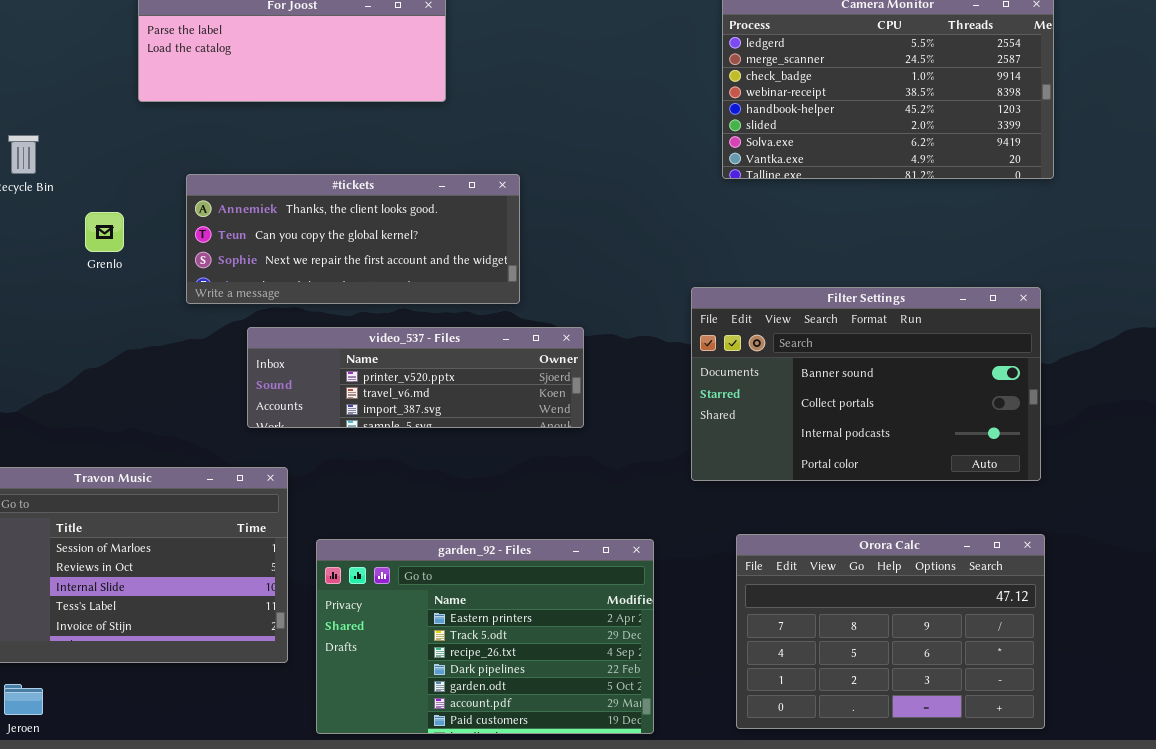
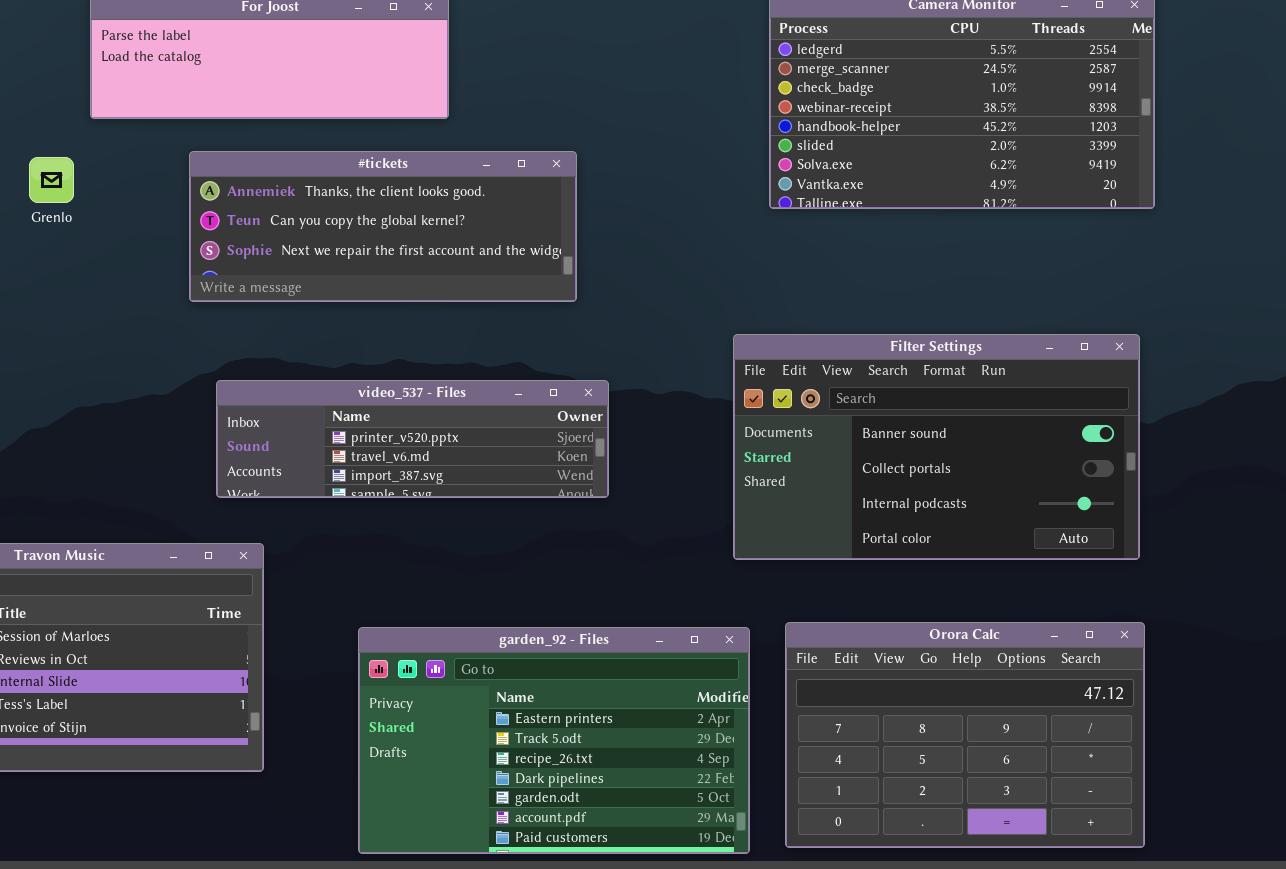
#tickets: [186,174,520,304] -> [189,151,577,302], moved
Grenlo: [85,212,124,252] -> [29,157,74,203], moved
garden_92 - Files: [316,539,654,734] -> [358,627,750,854], moved

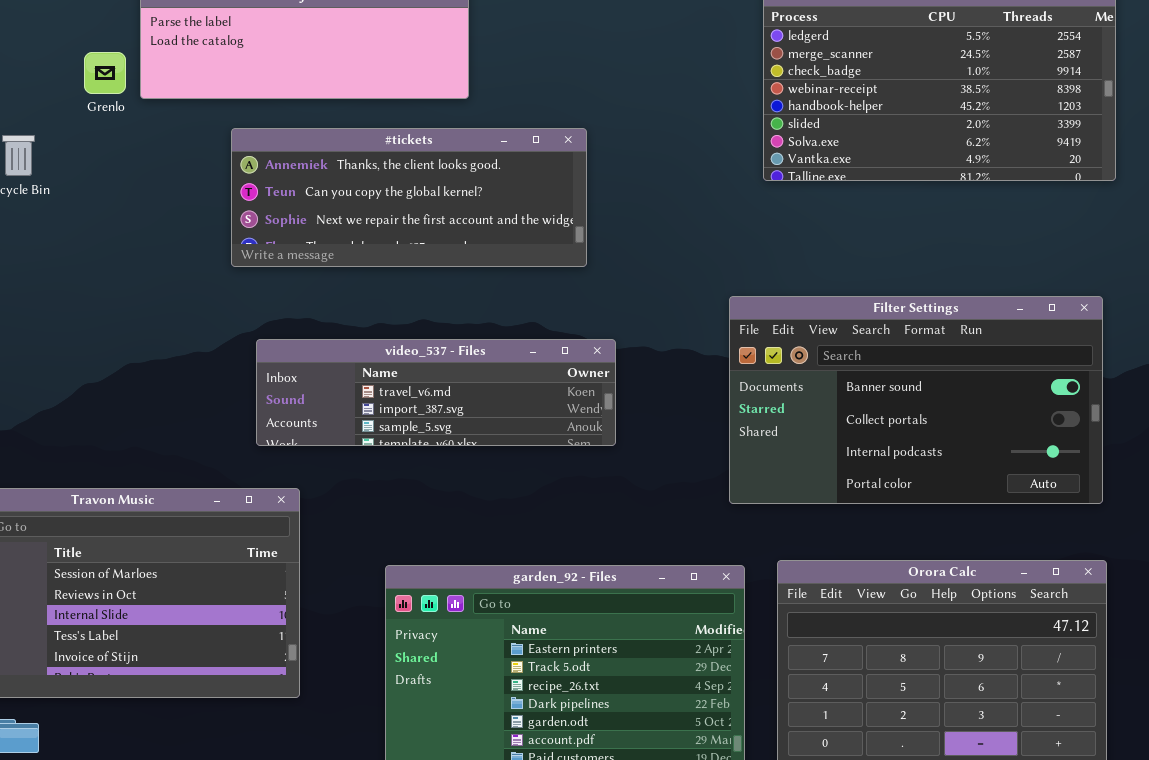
Grenlo: [29,157,74,203] -> [84,52,126,94], moved
video_537 - Files: [216,380,609,498] -> [256,339,616,446], scrolled down 1 row

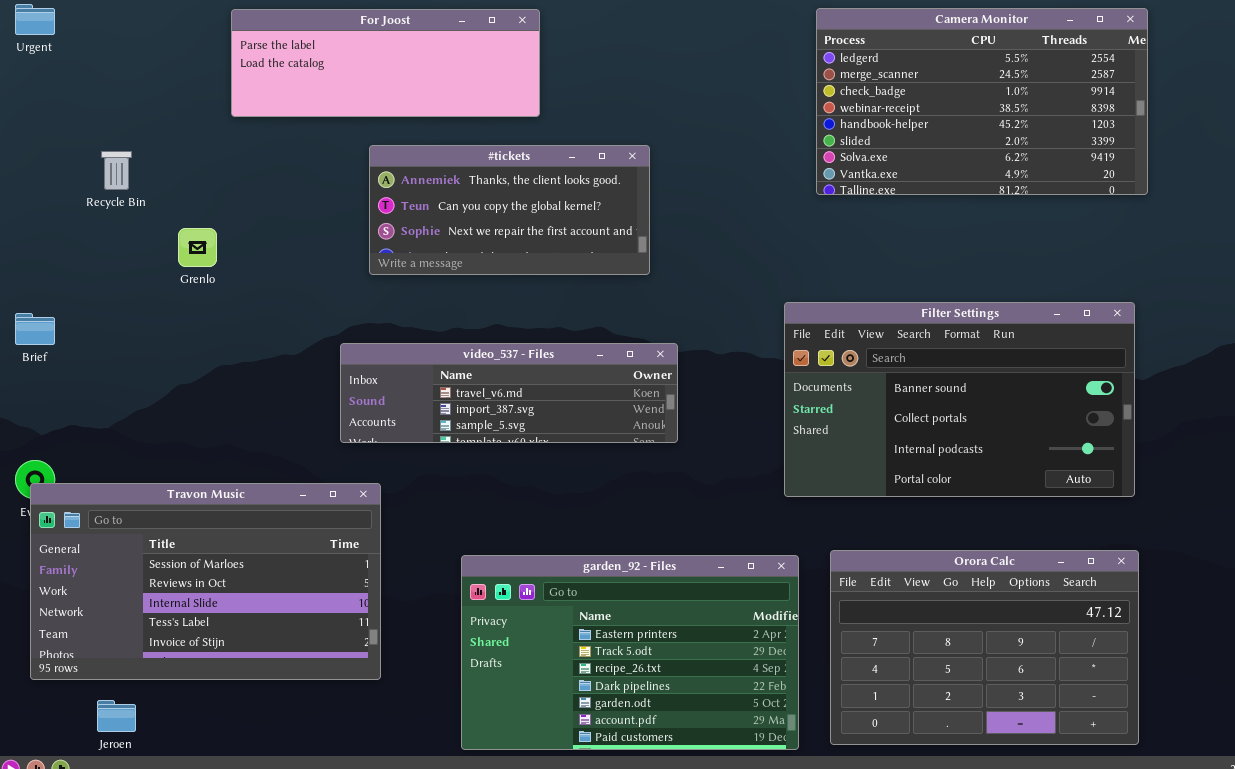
Grenlo: [84,52,126,94] -> [178,228,217,267], moved
#tickets: [231,128,587,267] -> [369,145,650,275], resized

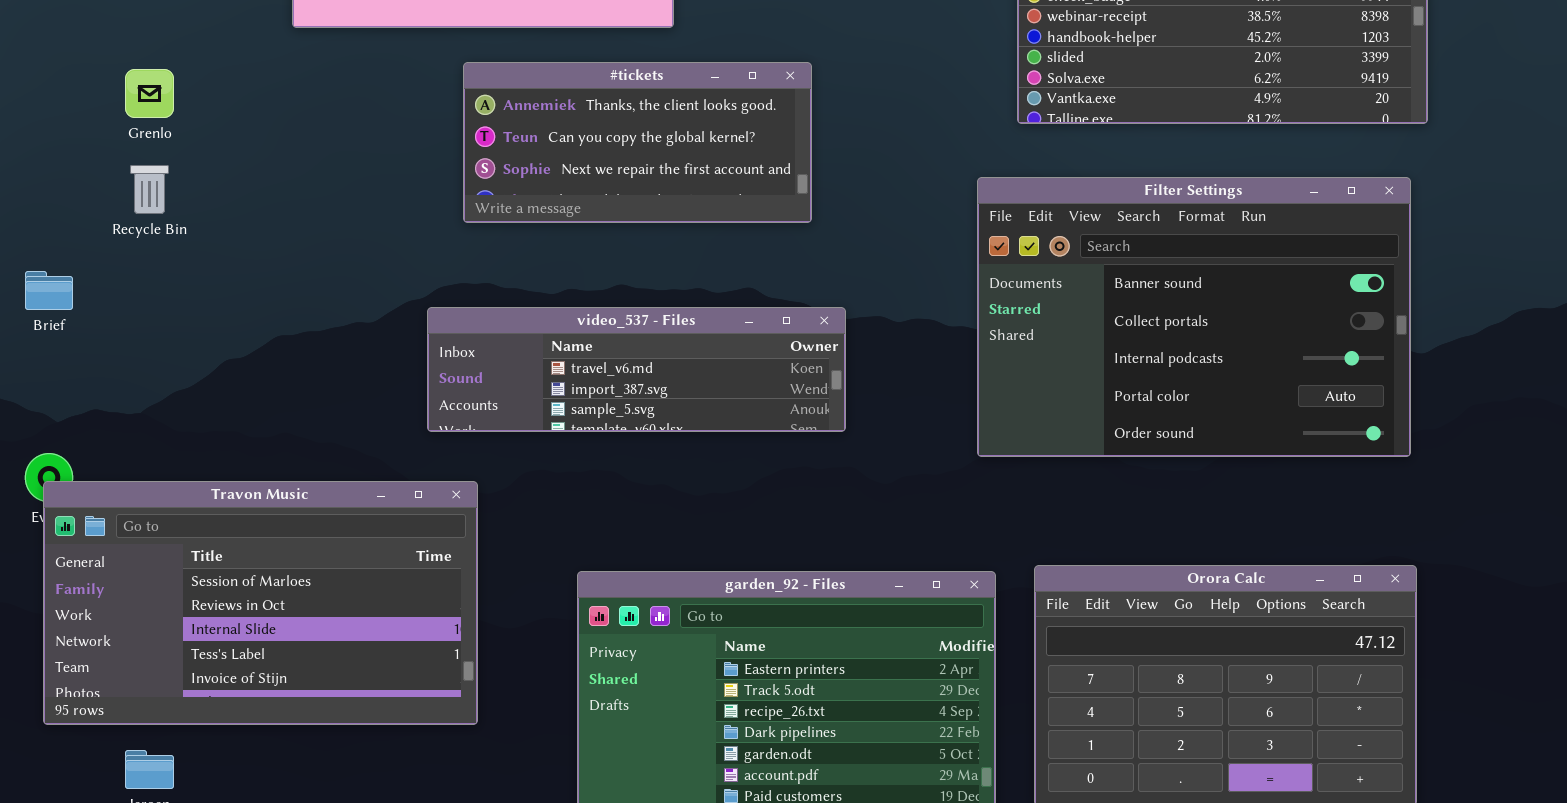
Recycle Bin: [101,151,132,190] -> [130,165,169,214], moved
Grenlo: [178,228,217,267] -> [125,69,174,118], moved
Filter Settings: [784,302,1135,497] -> [977,177,1411,457], moved, resized

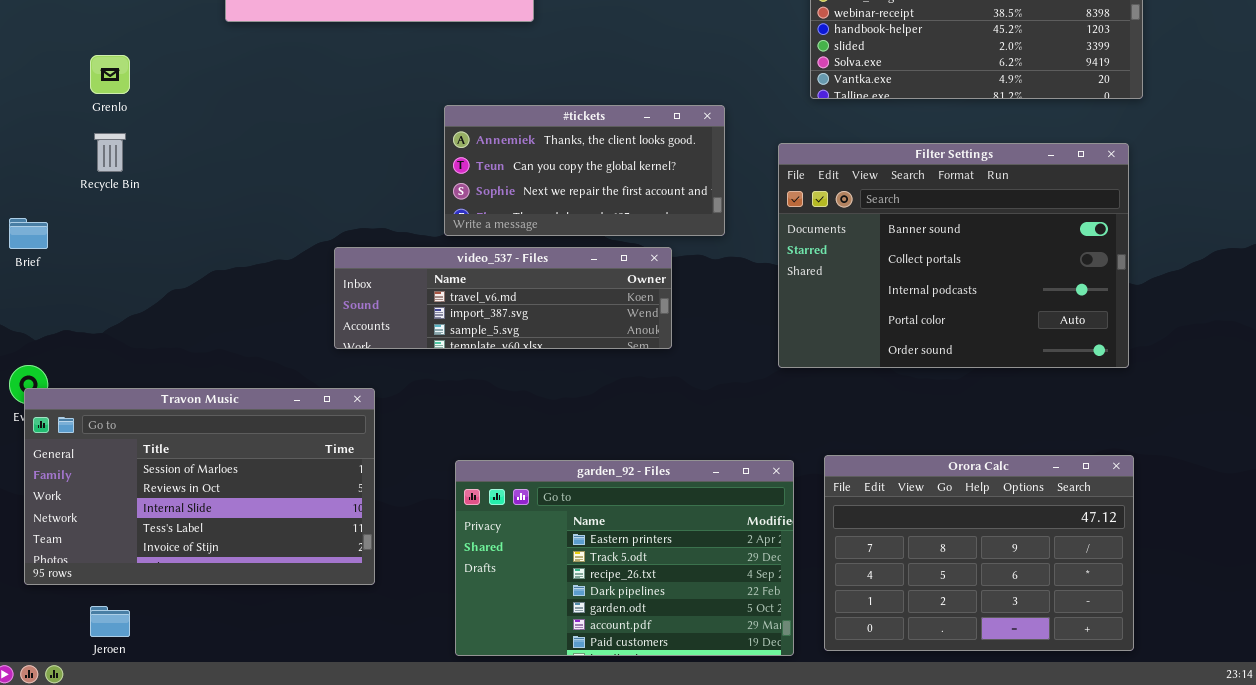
#tickets: [463,62,812,223] -> [444,105,725,236], moved

